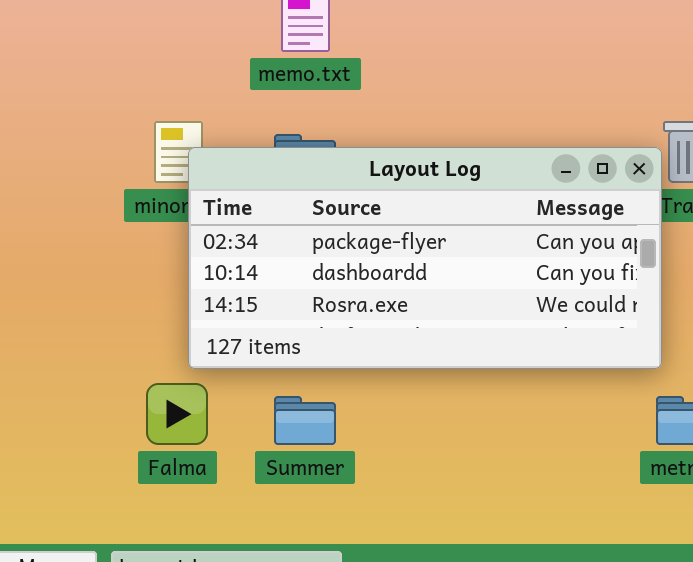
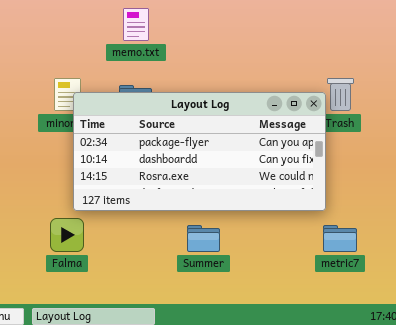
Summer: [274,396,336,445] -> [187,225,220,252], moved

